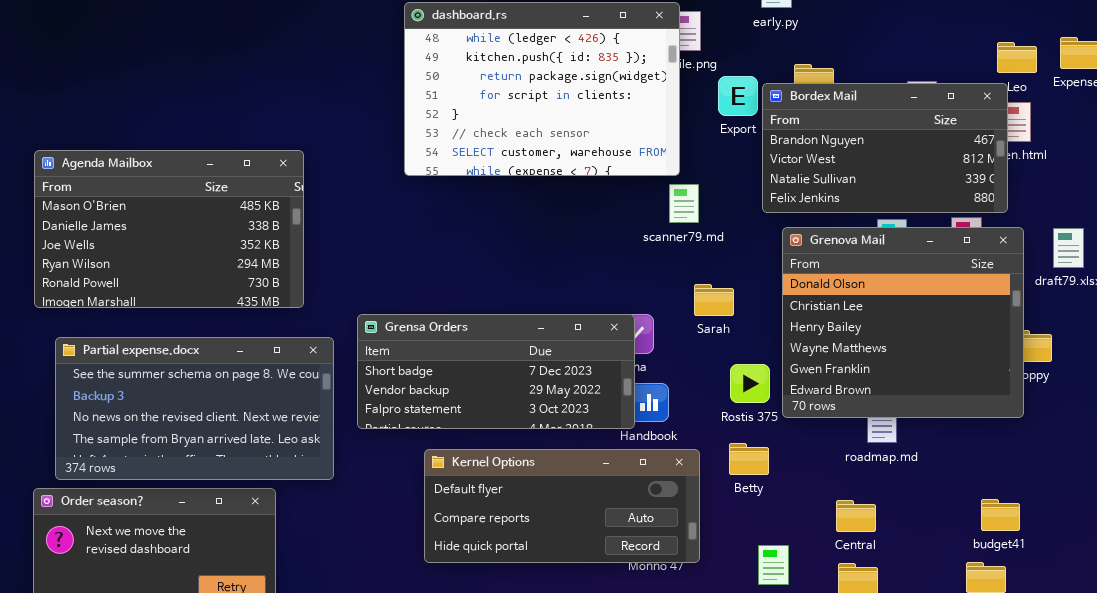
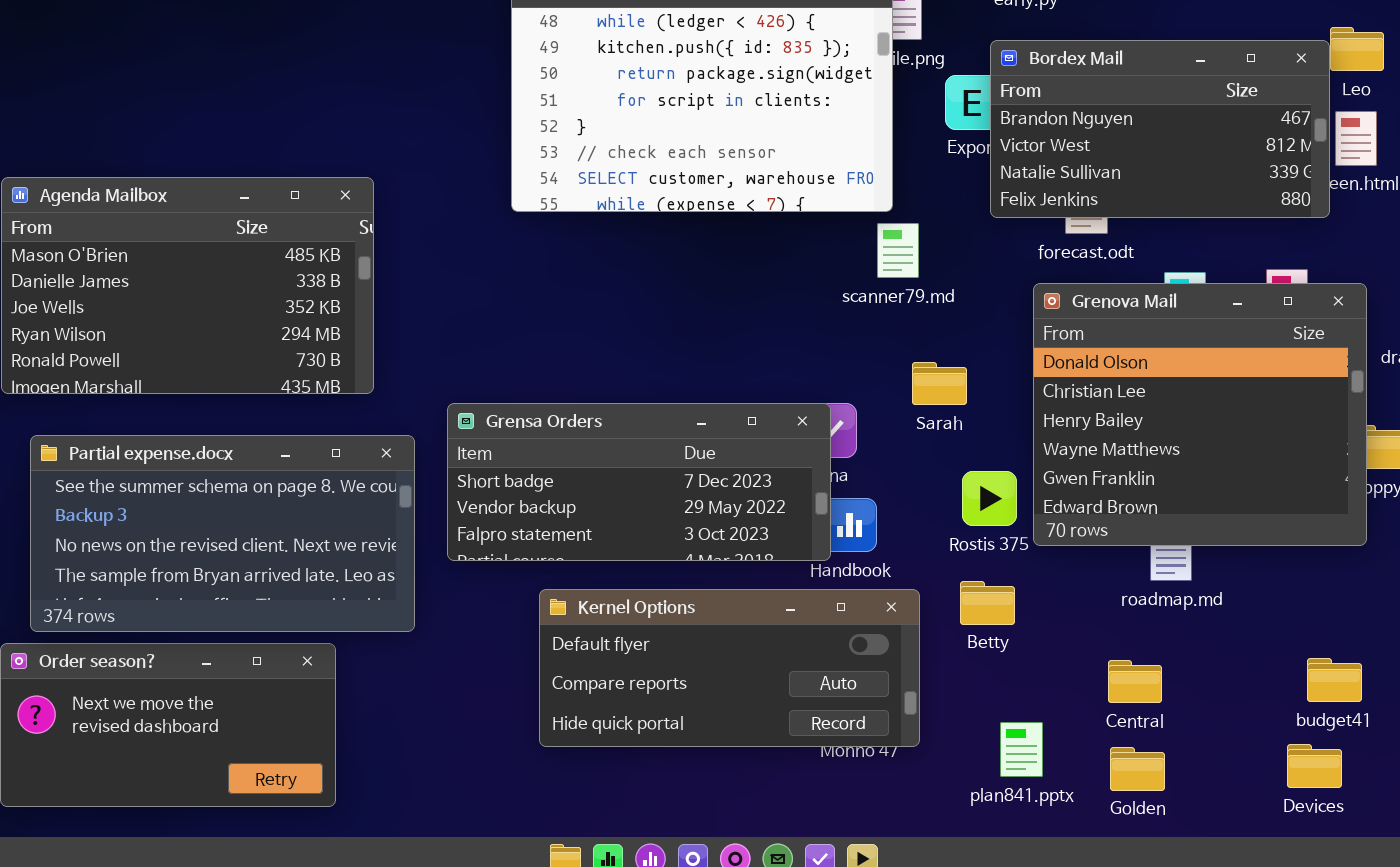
Bordex Mail: [762,83,1008,213] -> [990,40,1330,218], moved

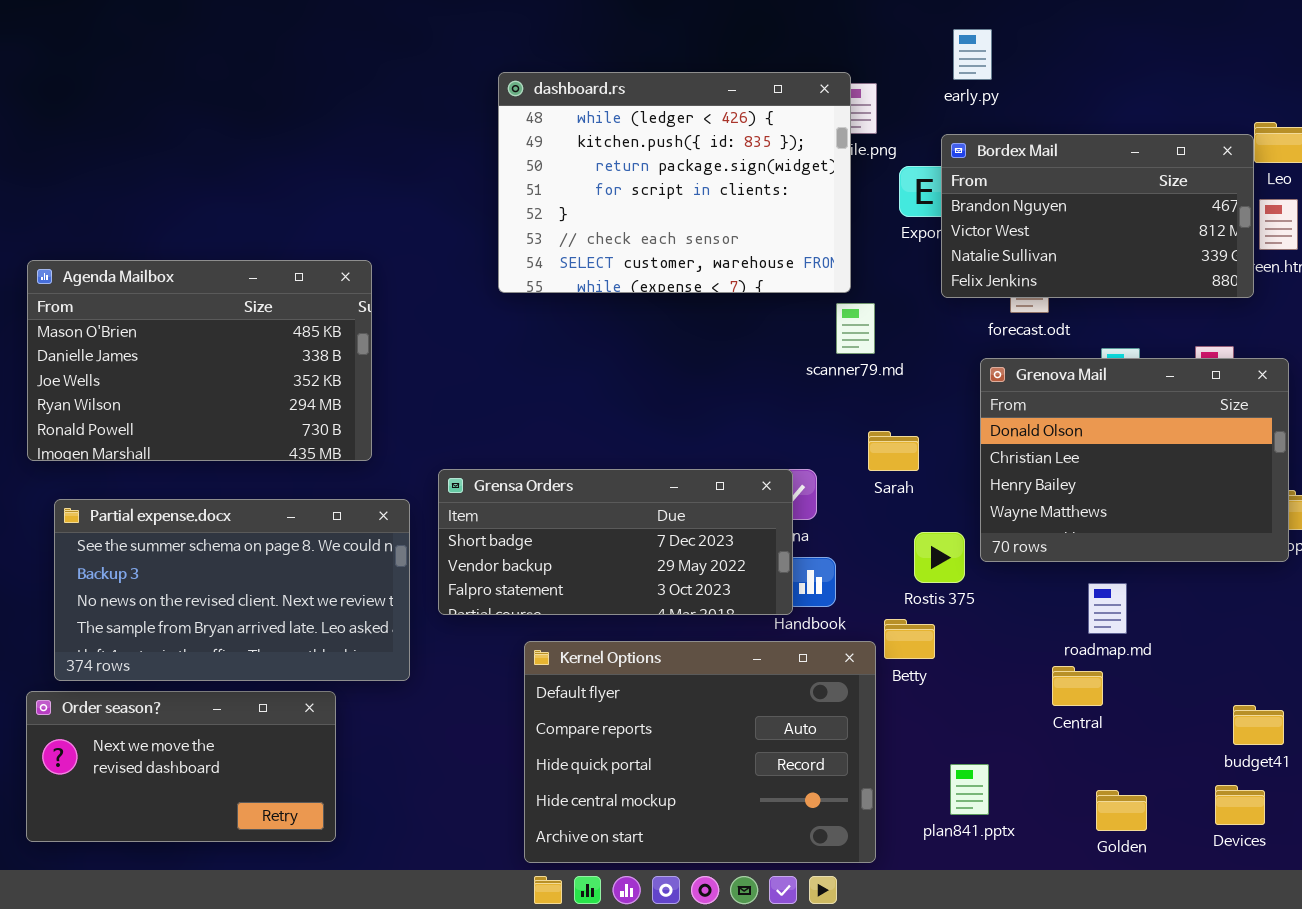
Grenova Mail: [1033,283,1367,546] -> [980,358,1289,562], resized
Betty: [960,581,1015,625] -> [884,619,935,659], moved
Kernel Options: [539,589,920,747] -> [524,641,876,863], resized
Central: [1108,660,1162,703] -> [1052,666,1103,706], moved
Golden: [1110,747,1165,791] -> [1096,790,1147,831], moved

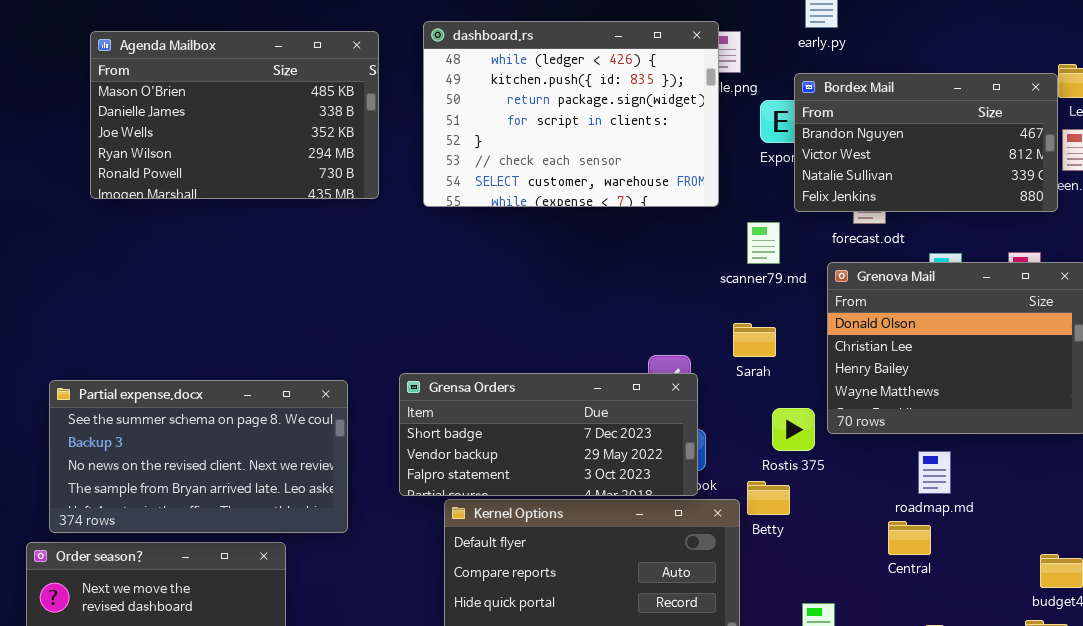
Agenda Mailbox: [27,260,372,461] -> [90,31,379,199], moved
scanner79.md: [836,303,875,354] -> [747,222,780,264], moved
Grensa Orders: [438,469,793,615] -> [399,373,698,496], moved

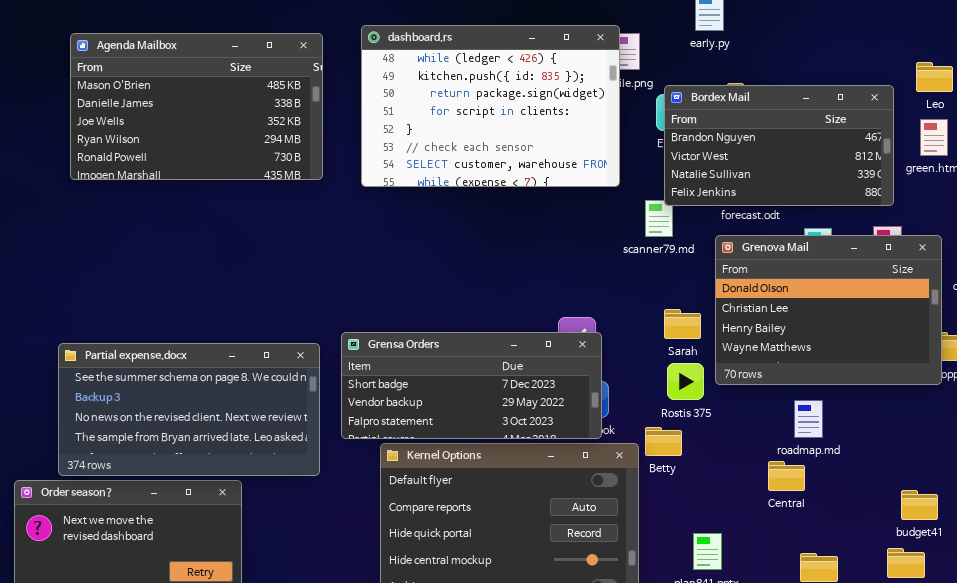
Bordex Mail: [794,73,1058,212] -> [664,85,894,206], moved
Sarah: [733,323,776,357] -> [664,309,701,339], moved
Partial expense.docx: [49,380,348,533] -> [58,343,320,476], moved

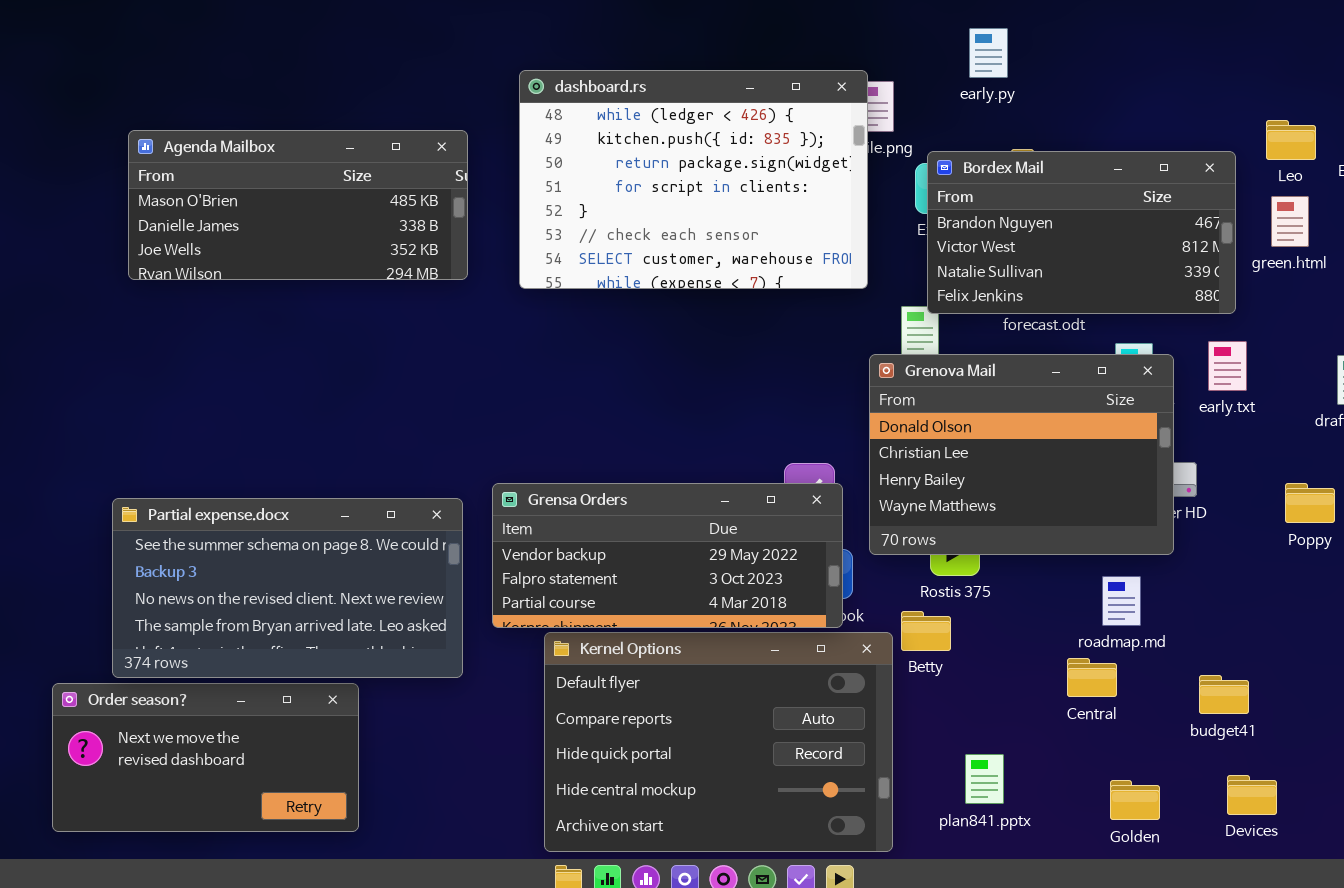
Agenda Mailbox: [70,33,323,180] -> [128,130,468,280], resized
Grenova Mail: [715,235,942,385] -> [869,354,1174,555], moved
Grensa Orders: [341,332,602,439] -> [492,483,843,628], scrolled down 1 row
budget41: [901,490,938,520] -> [1199,675,1249,714], moved

